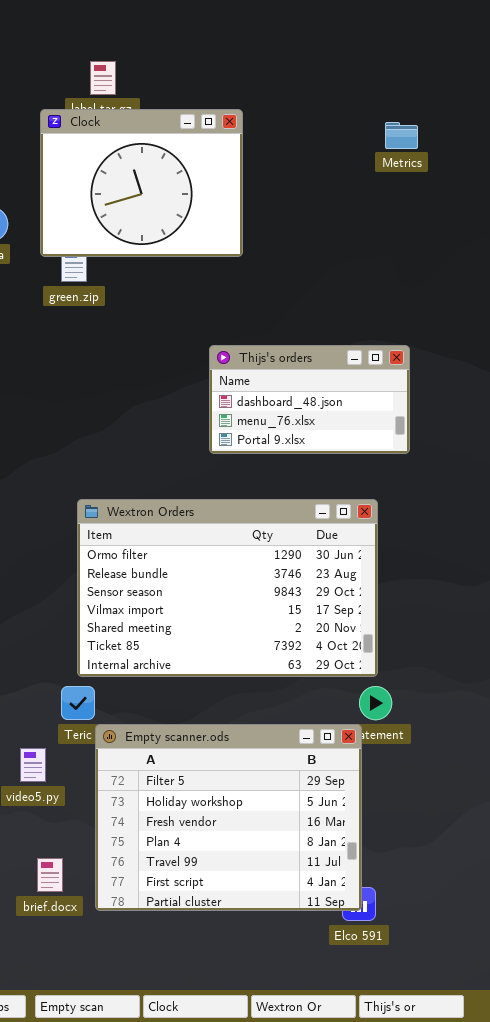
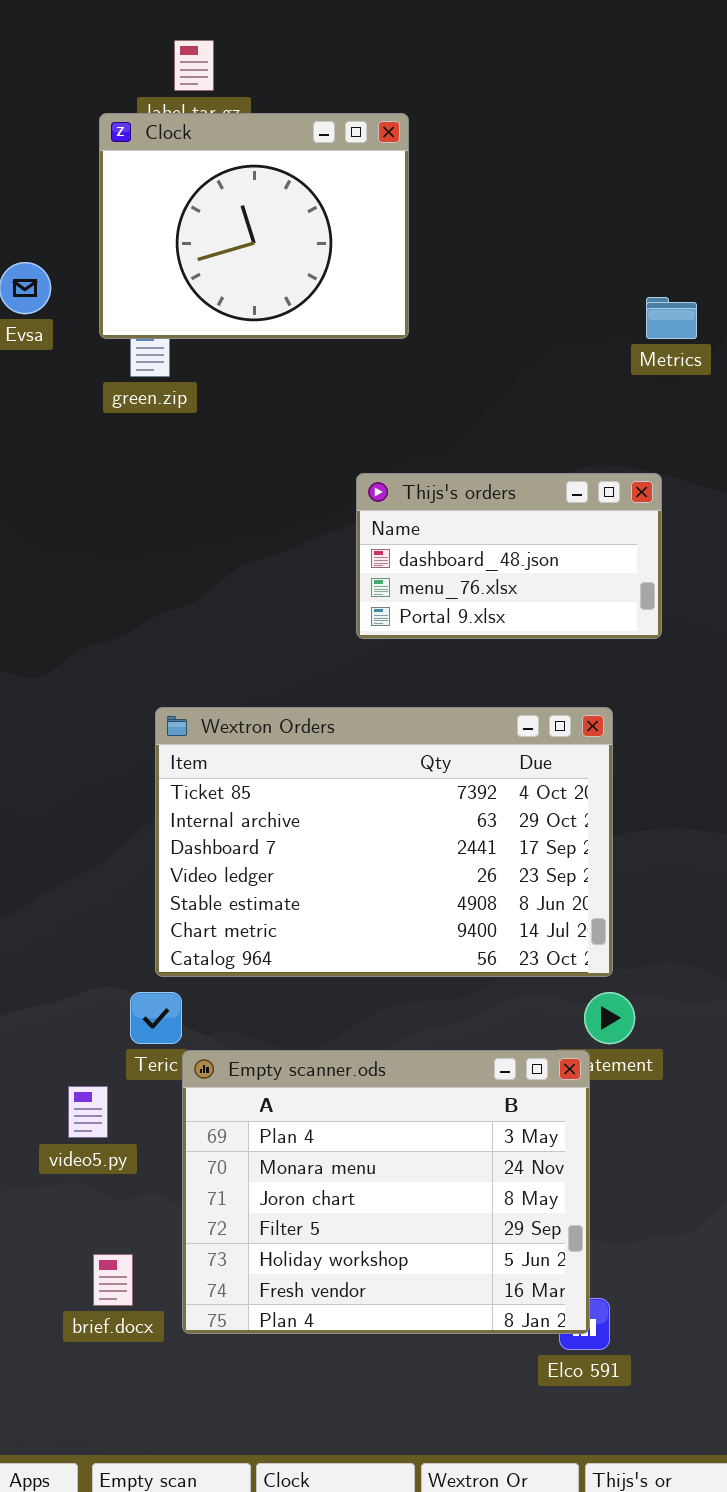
Metrics: [385,122,418,149] -> [646,297,697,339], moved
Wextron Orders: [77,499,378,677] -> [155,707,613,977], scrolled down 5 rows
Empty scanner.ods: [95,724,362,911] -> [182,1050,590,1334], scrolled up 3 rows

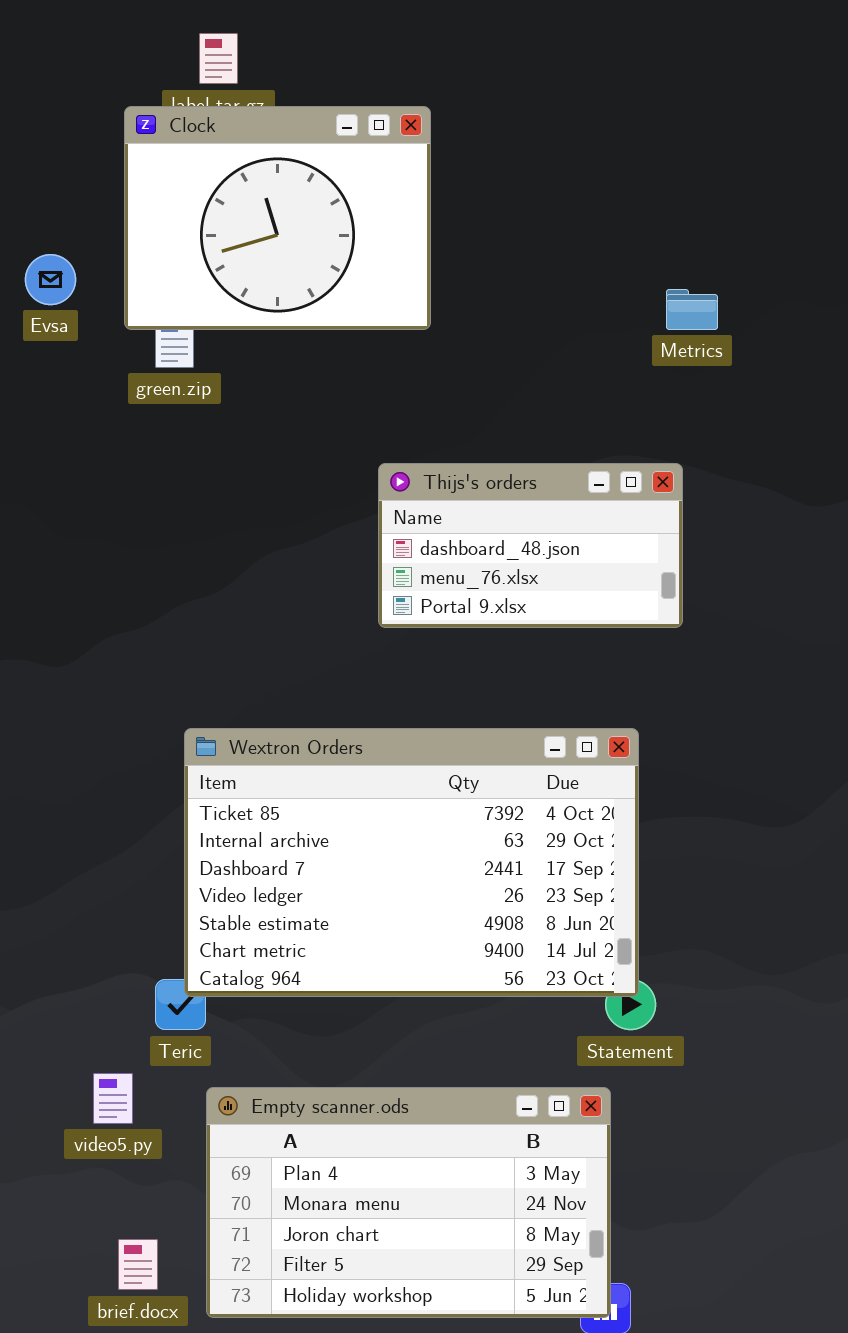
Wextron Orders: [155,707,613,977] -> [184,728,639,997], moved
Empty scanner.ods: [182,1050,590,1334] -> [206,1087,611,1318], resized

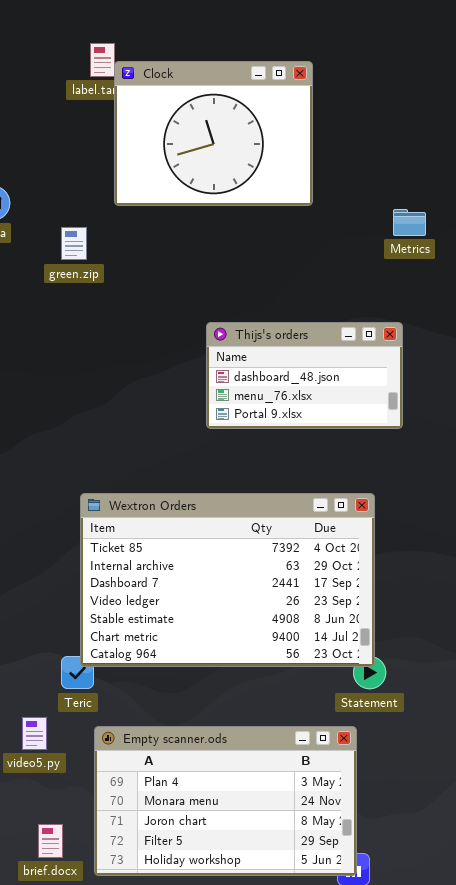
Clock: [124,106,431,330] -> [114,61,313,206], moved

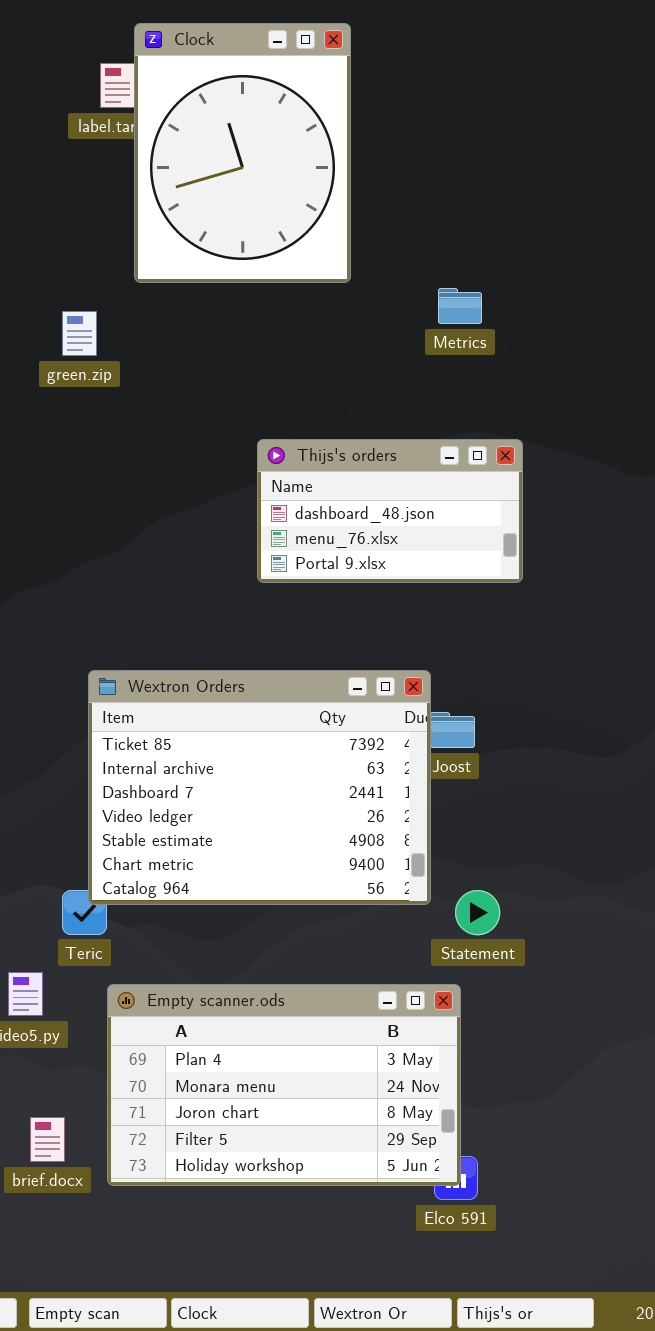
Clock: [114,61,313,206] -> [134,23,351,283], resized
Metrics: [393,209,426,236] -> [438,288,482,324], moved
Wextron Orders: [80,493,375,667] -> [88,670,431,905], resized

